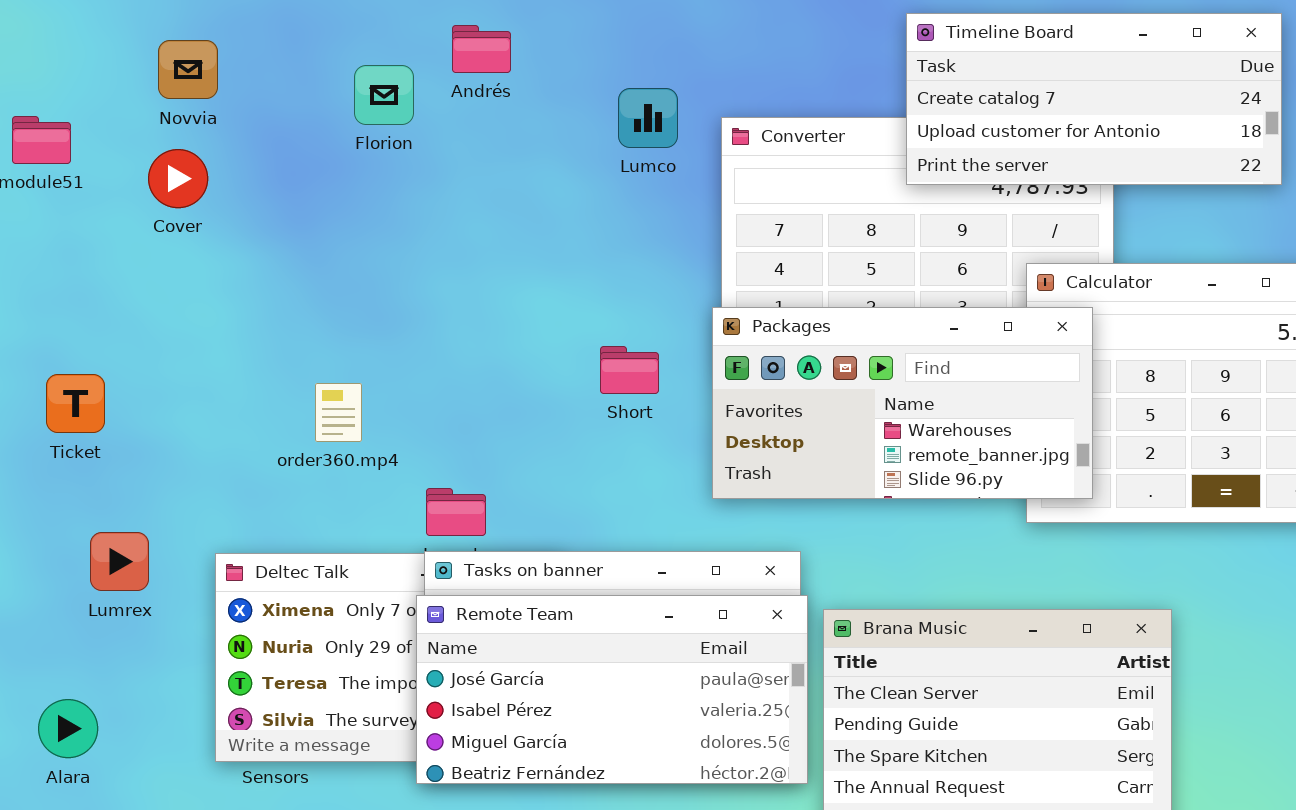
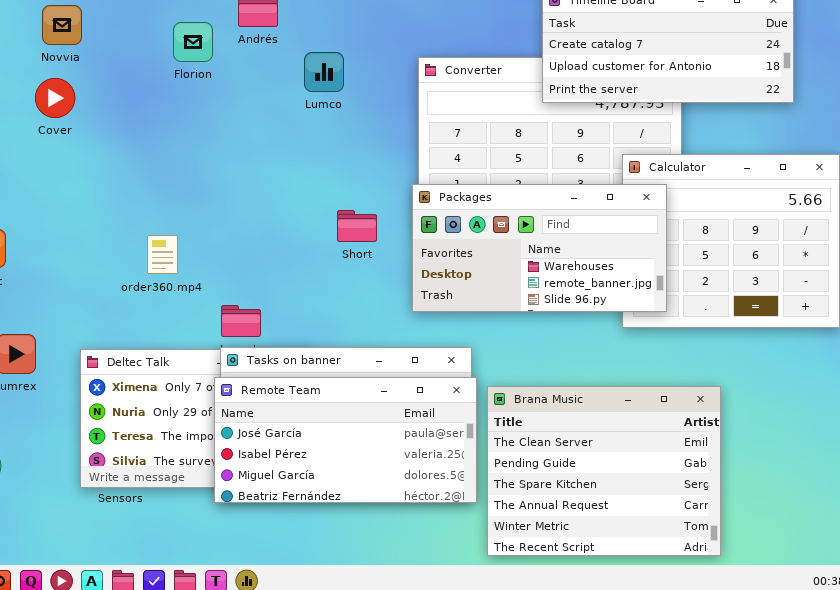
Lumco: [618,88,678,148] -> [304,52,344,92], moved

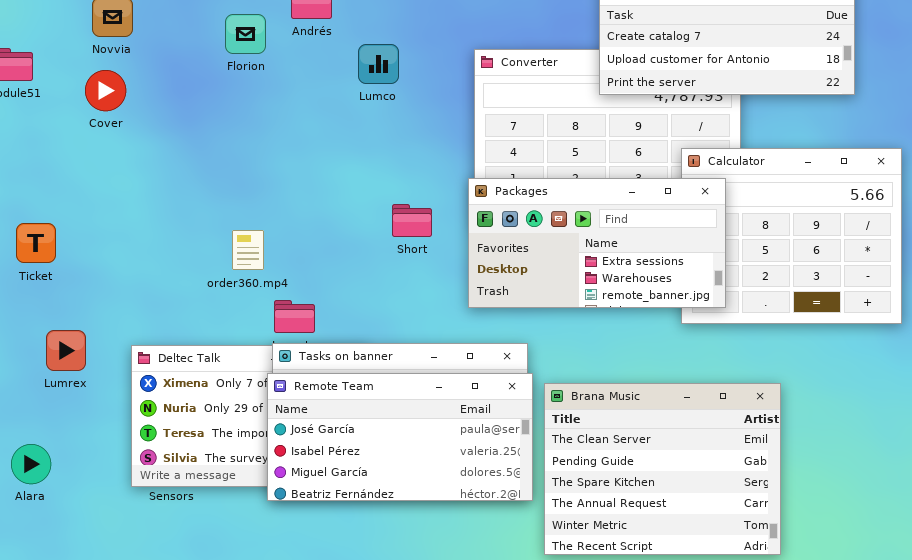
Packages: [412,184,667,312] -> [468,178,726,308], scrolled up 1 row
order360.mp4: [147,235,178,274] -> [232,230,264,270], moved

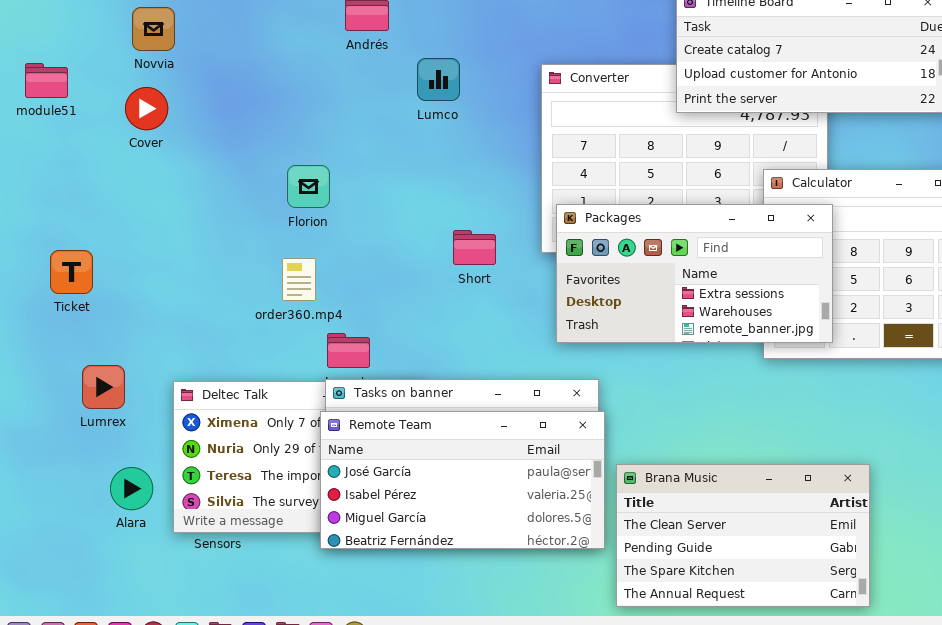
Florion: [225,14,266,54] -> [287,165,330,208], moved
Packages: [468,178,726,308] -> [556,204,833,343], moved
Brana Music: [544,383,781,555] -> [616,464,870,607], resized
Alara: [11,444,51,484] -> [110,467,153,510], moved

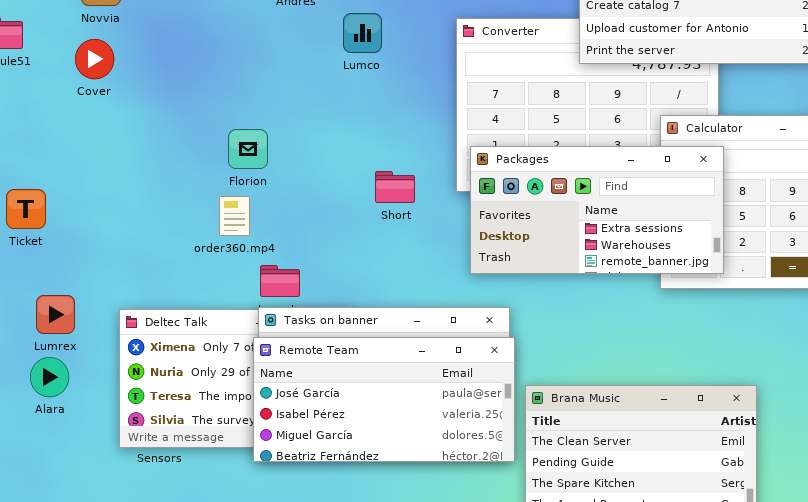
Florion: [287,165,330,208] -> [228,129,268,169], moved
Alara: [110,467,153,510] -> [30,357,69,397], moved

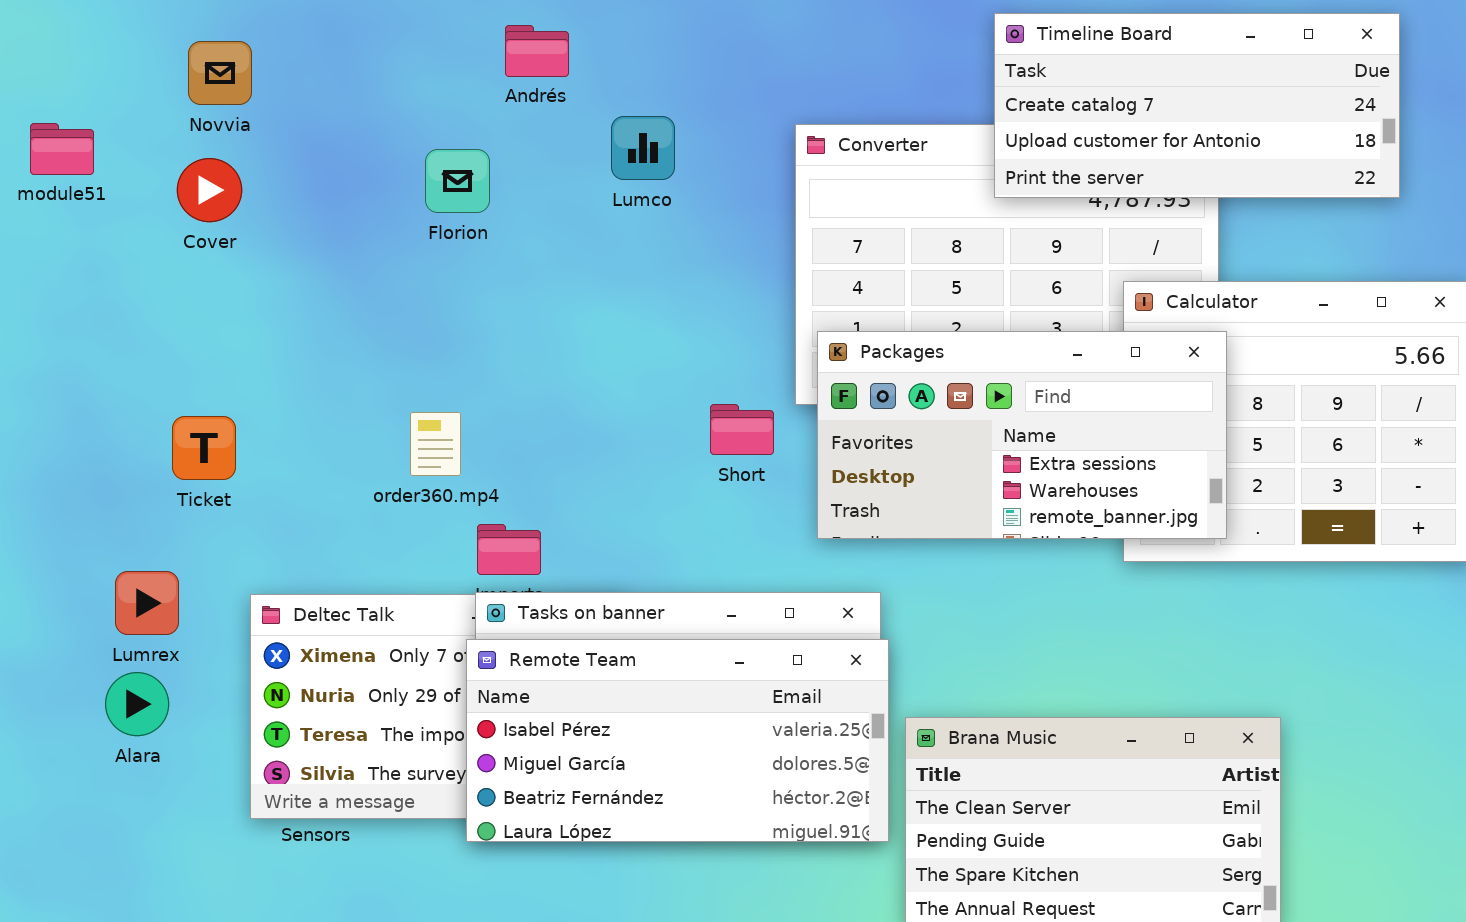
Florion: [228,129,268,169] -> [425,149,490,213], moved
Short: [375,171,415,203] -> [710,404,774,455], moved
Ticket: [6,189,46,229] -> [172,416,236,480], moved
Remote Team: [253,337,515,462] -> [466,639,889,842], scrolled down 1 row

